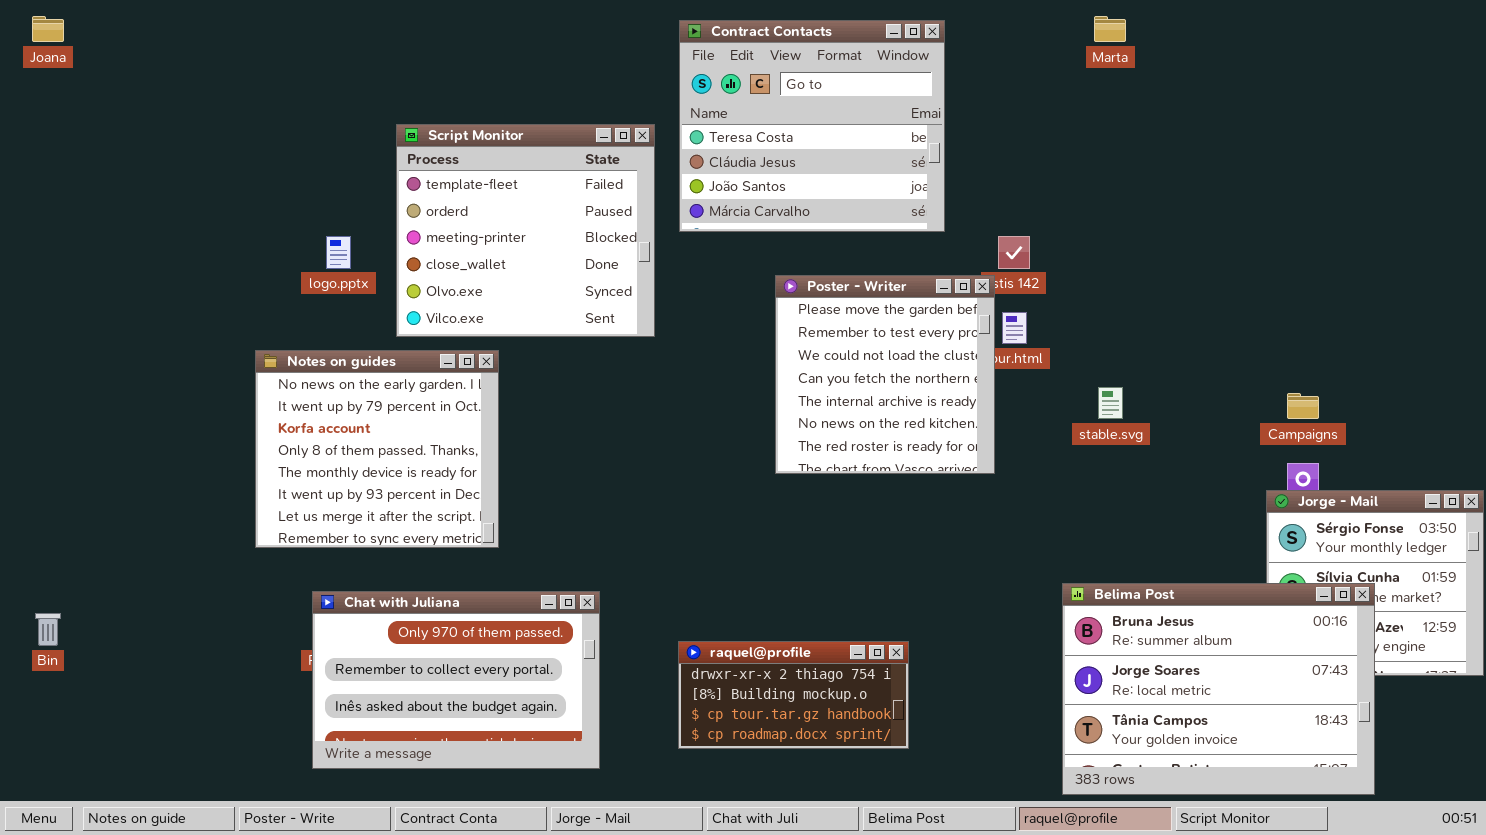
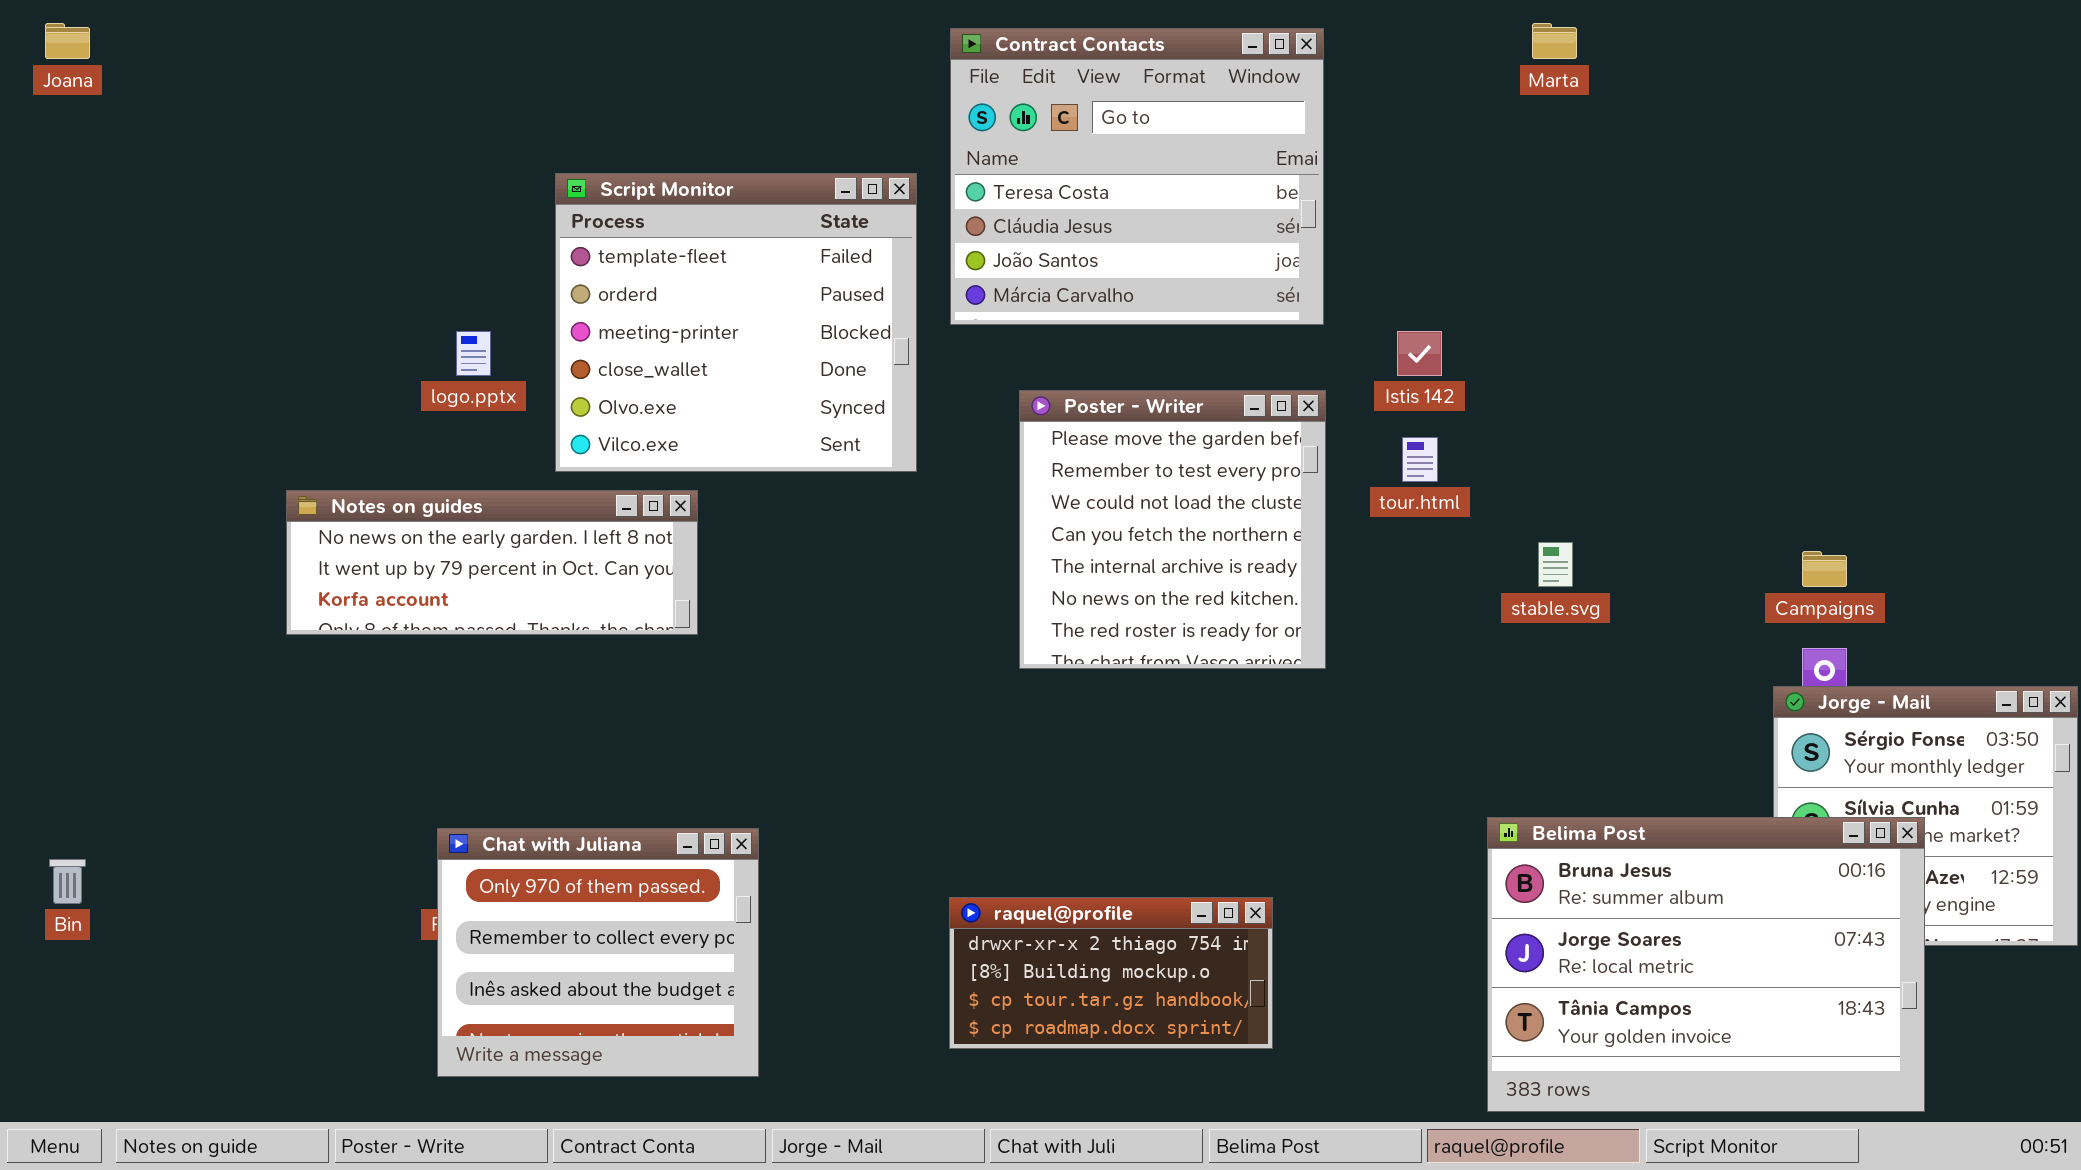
Poster - Writer: [775,275,995,474] -> [1019,390,1326,669], moved
Notes on guides: [255,350,499,548] -> [286,490,698,635], resized
Chat with Juliana: [312,591,600,769] -> [437,828,759,1077], resized

